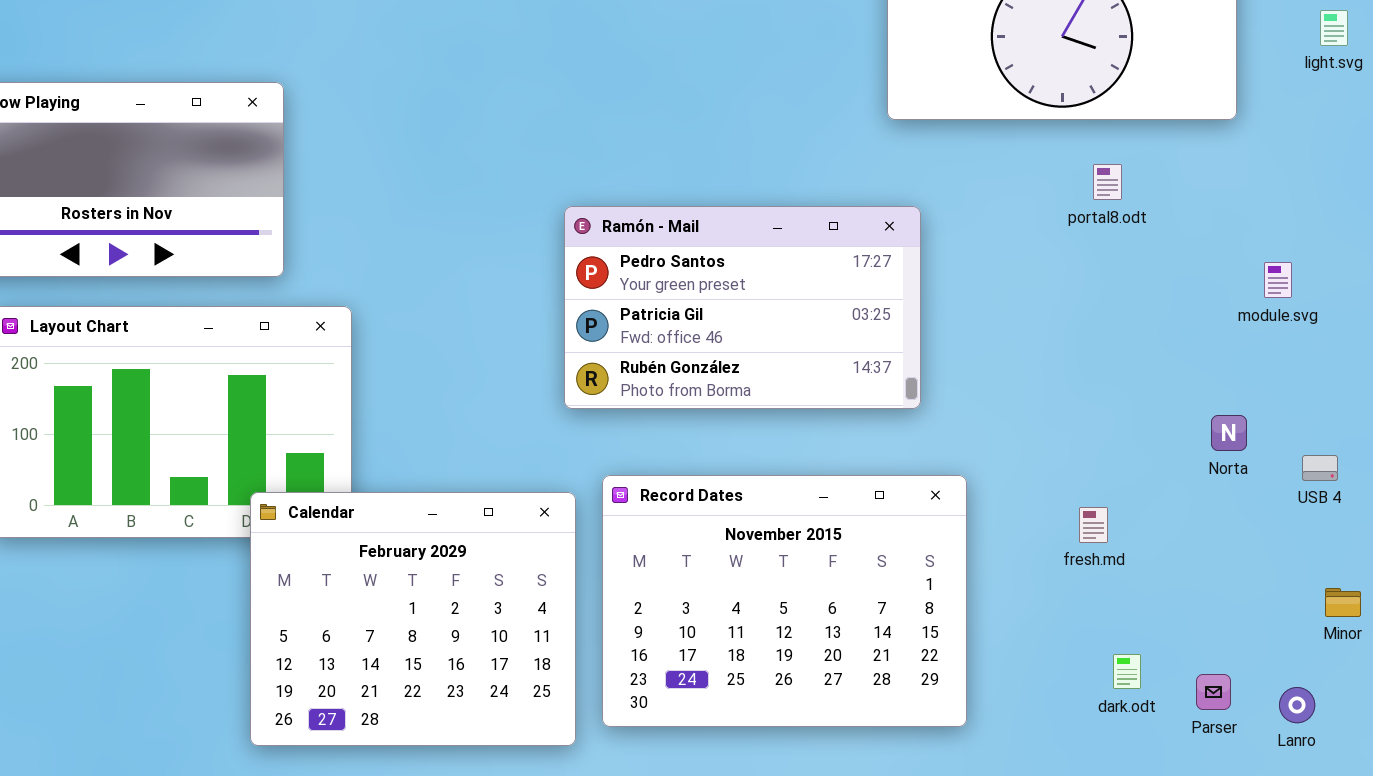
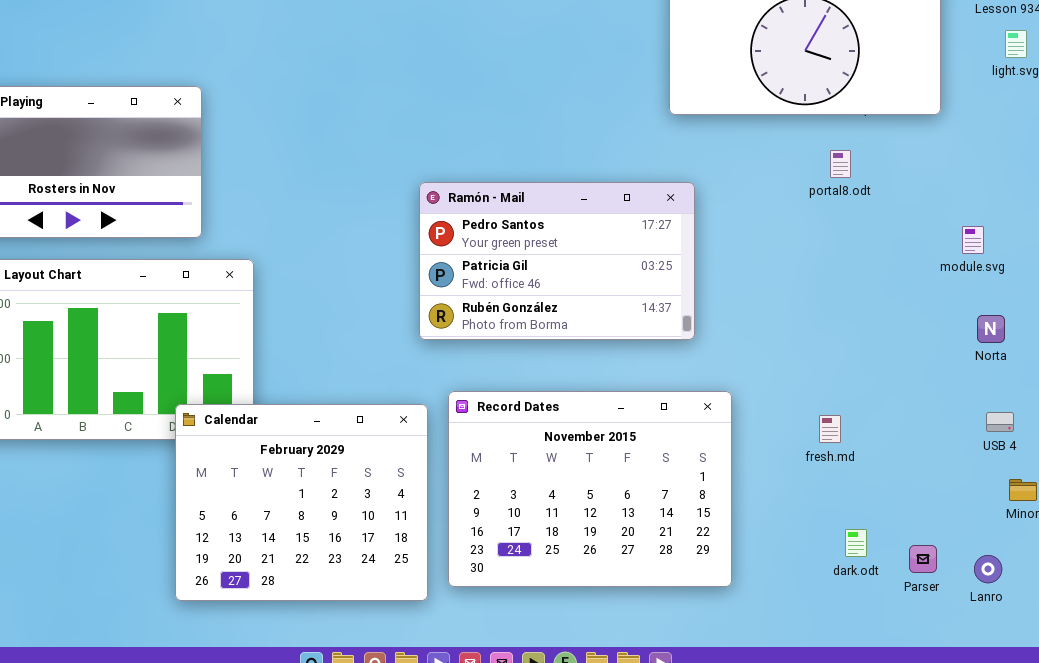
Norta: [1211,415,1247,451] -> [977,315,1005,343], moved
USB 4: [1302,455,1338,481] -> [986,412,1014,432], moved

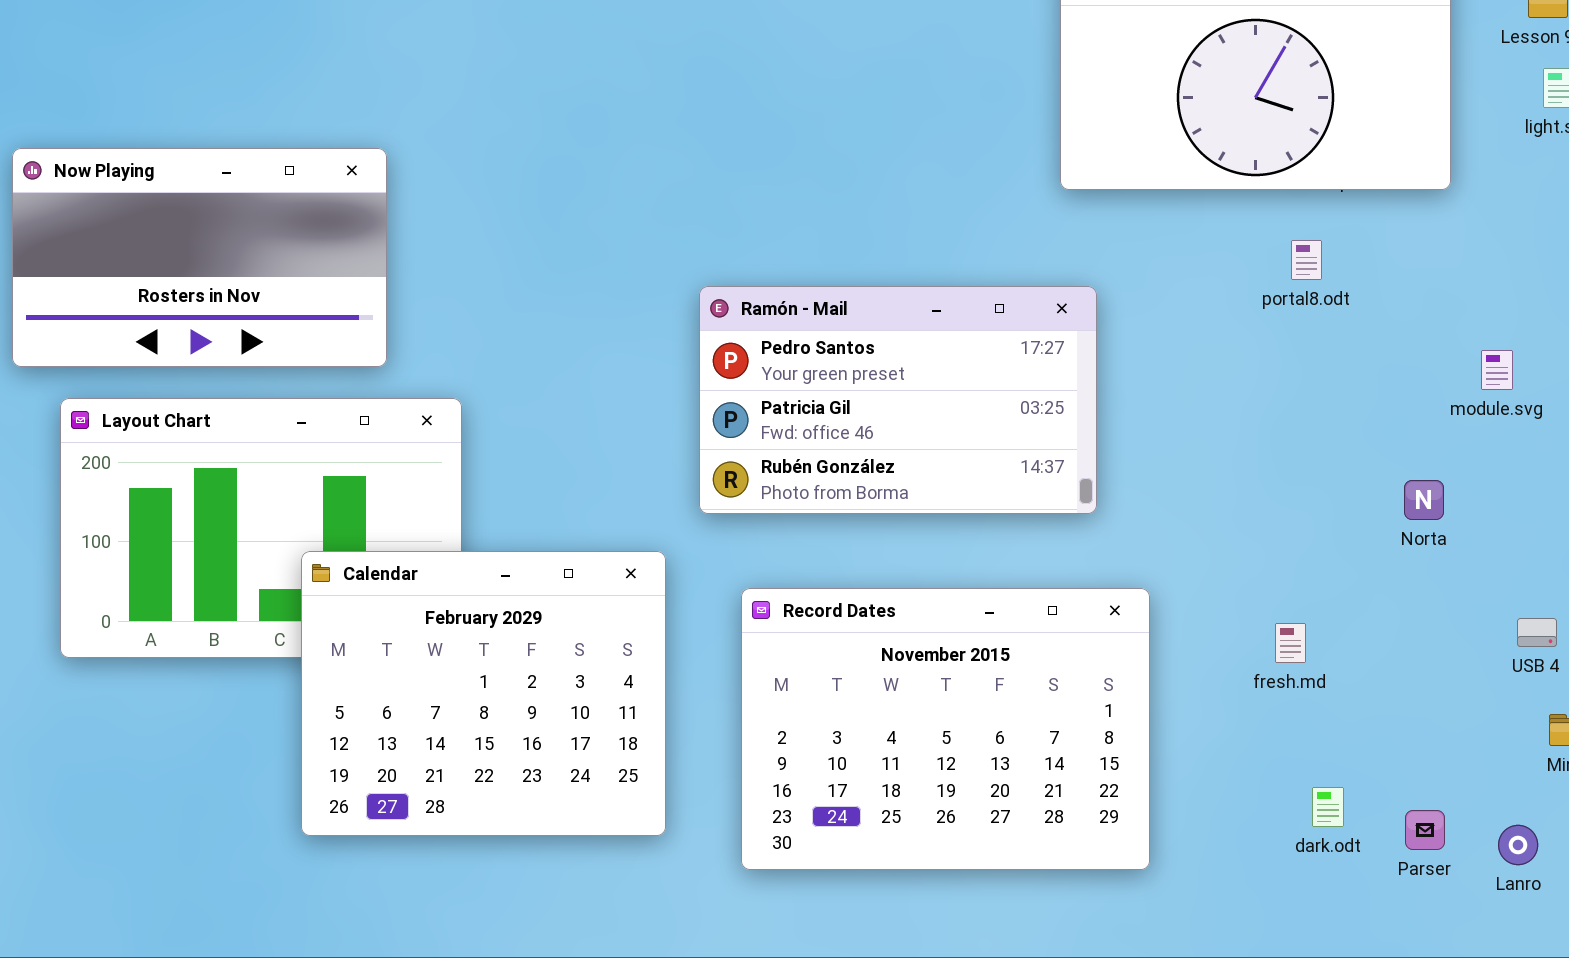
Norta: [977,315,1005,343] -> [1404,480,1444,520], moved
Calendar: [175,404,428,601] -> [301,551,666,836], moved

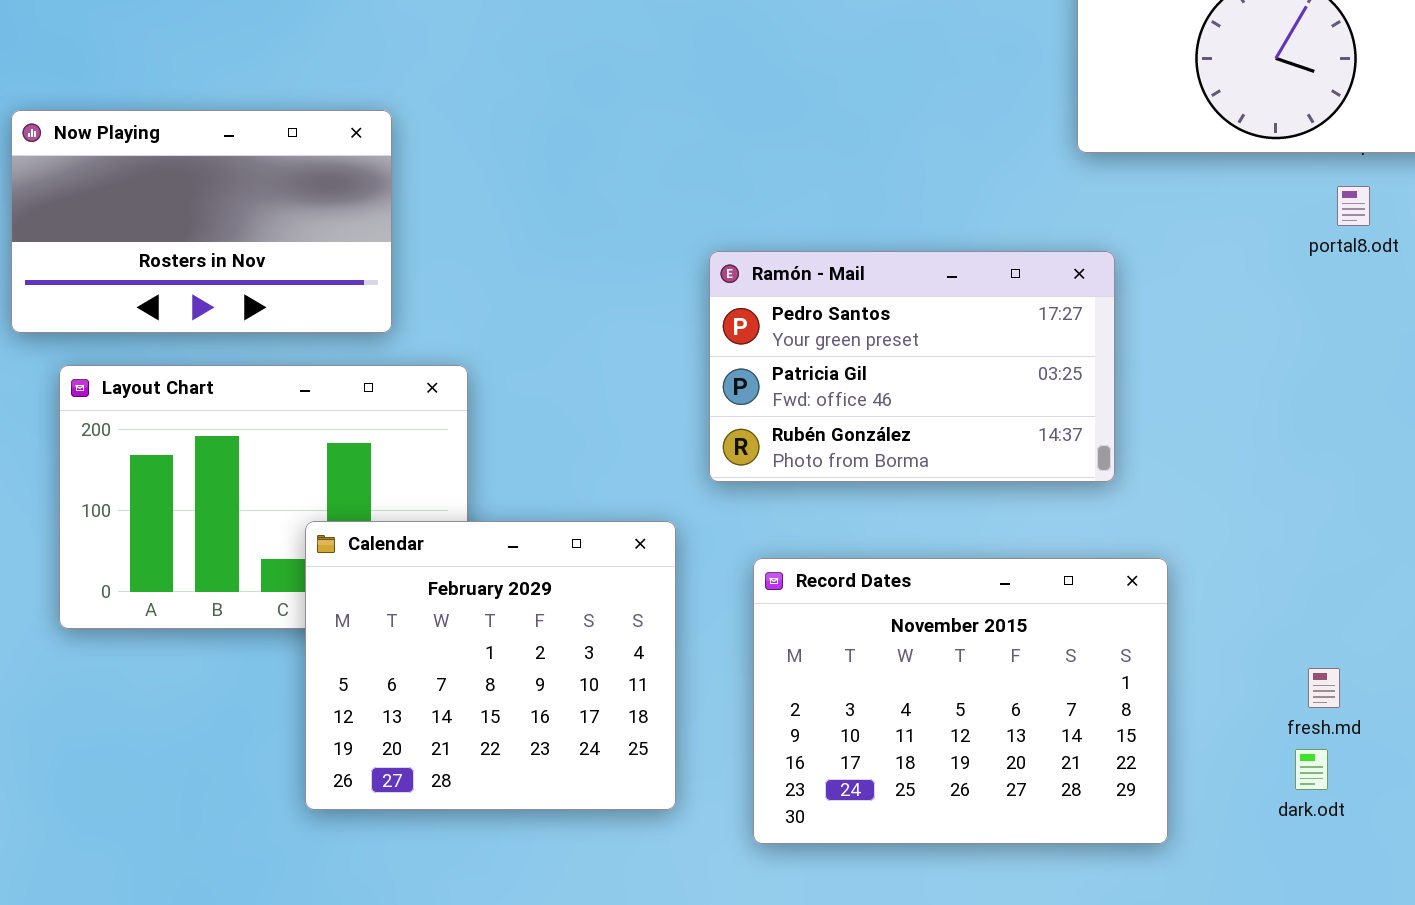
portal8.odt: [1291,240,1322,280] -> [1337,186,1370,226], moved
fresh.md: [1275,623,1306,663] -> [1308,668,1340,708], moved
dark.odt: [1312,787,1344,827] -> [1295,749,1328,790], moved

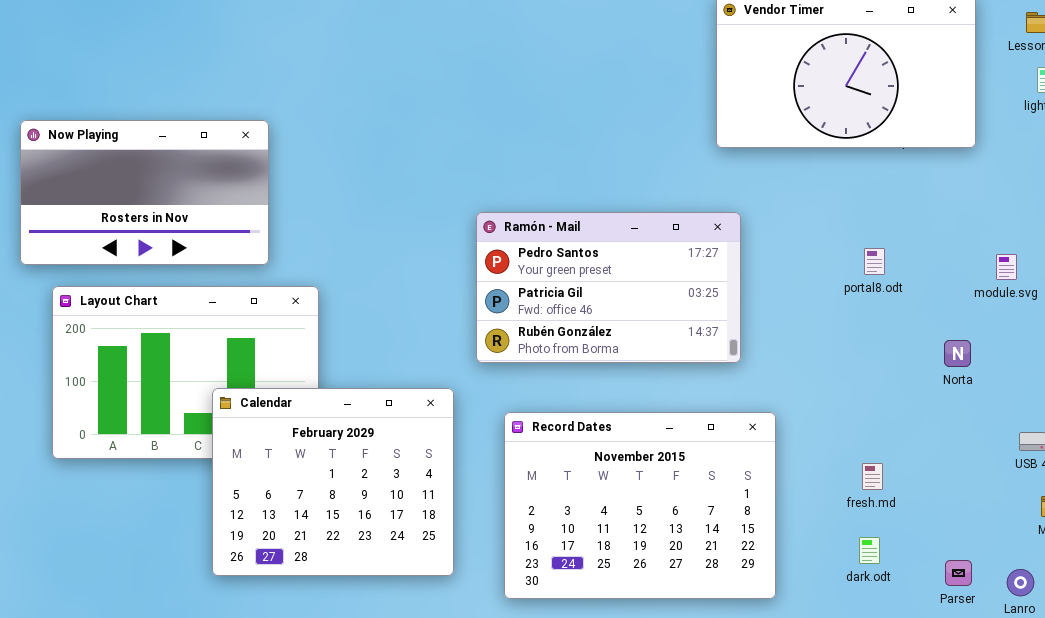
portal8.odt: [1337,186,1370,226] -> [864,248,885,275], moved
fresh.md: [1308,668,1340,708] -> [862,463,883,490], moved

